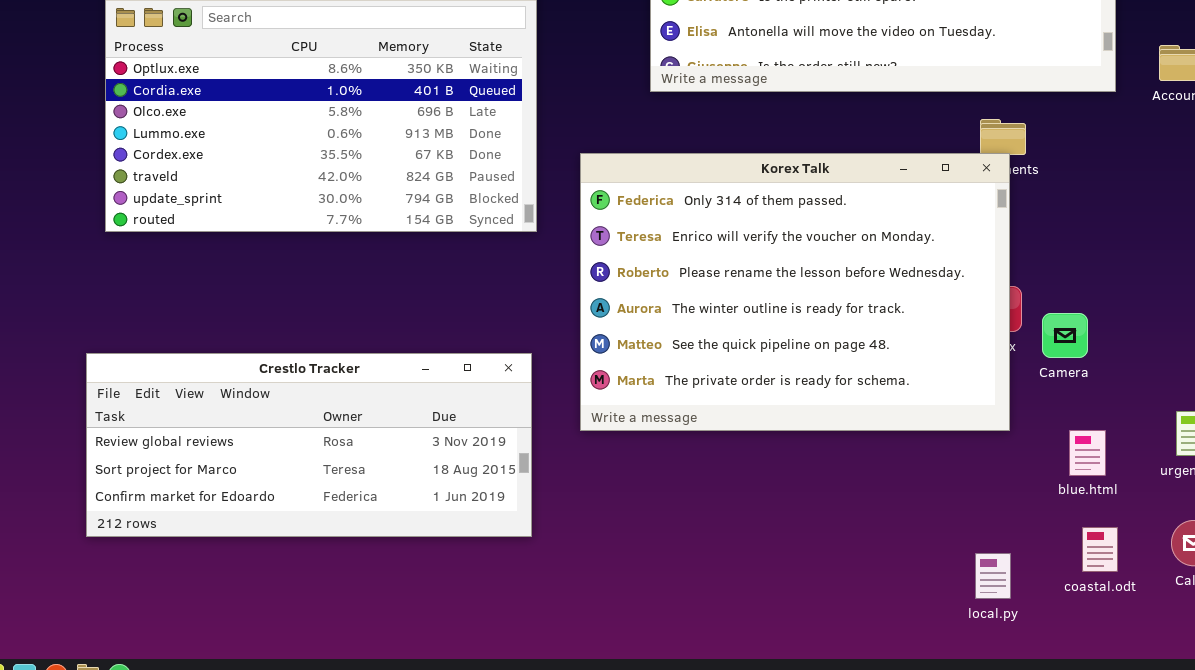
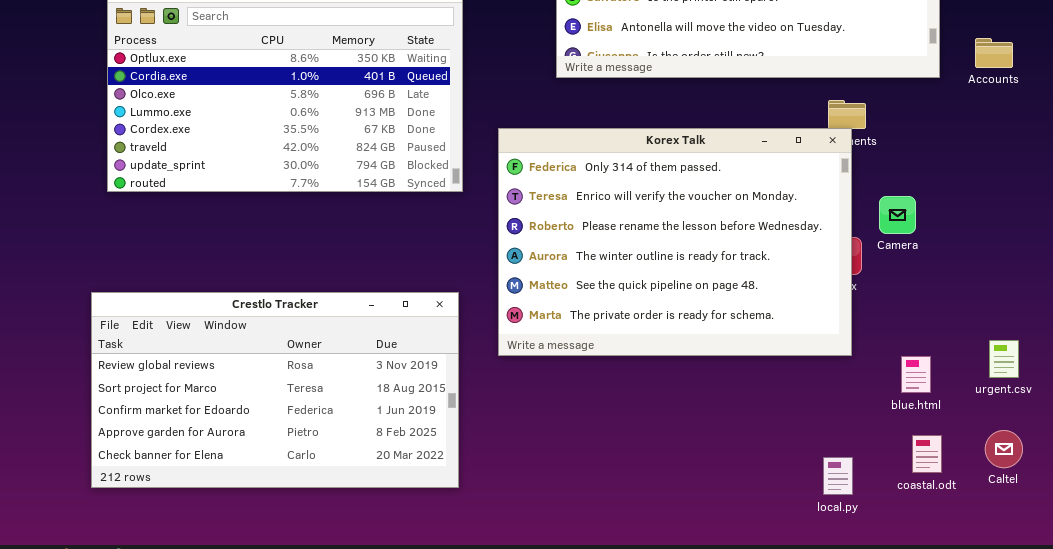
Camera: [1042,313,1088,358] -> [879,196,916,234], moved
Crestlo Tracker: [86,353,532,537] -> [91,292,459,488], resized

